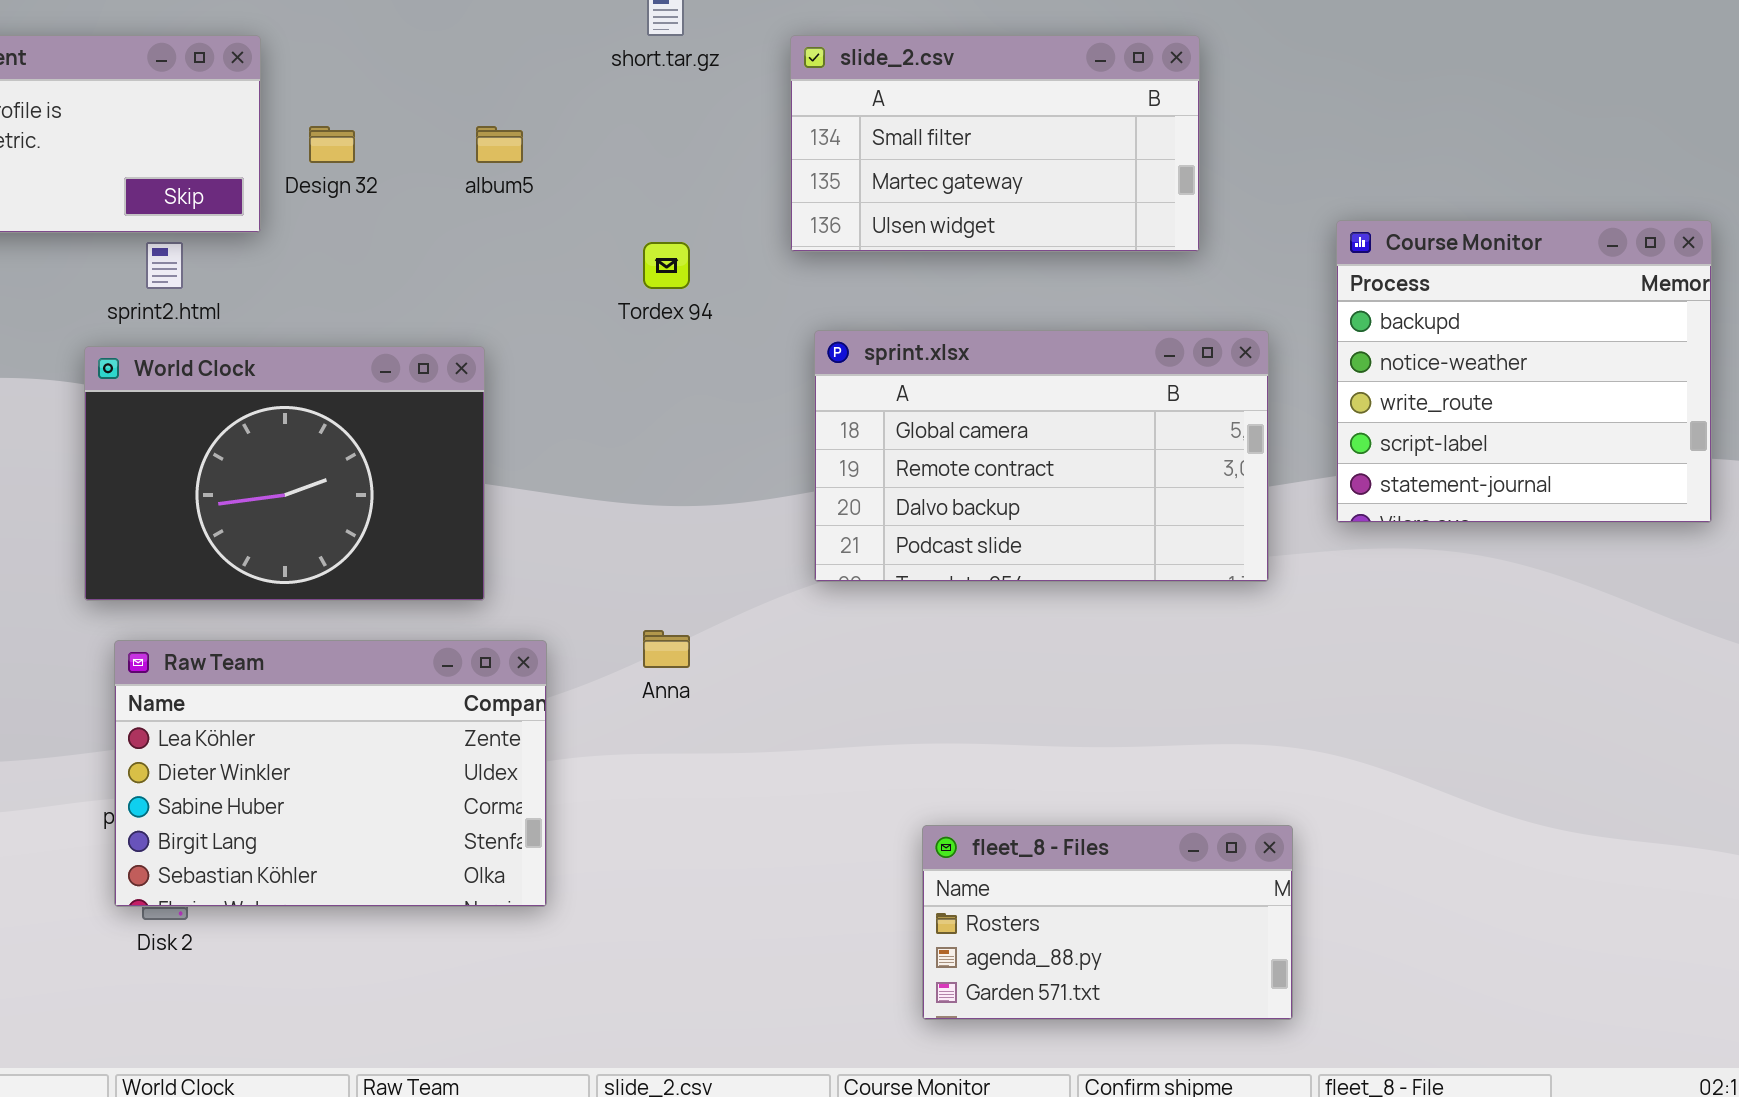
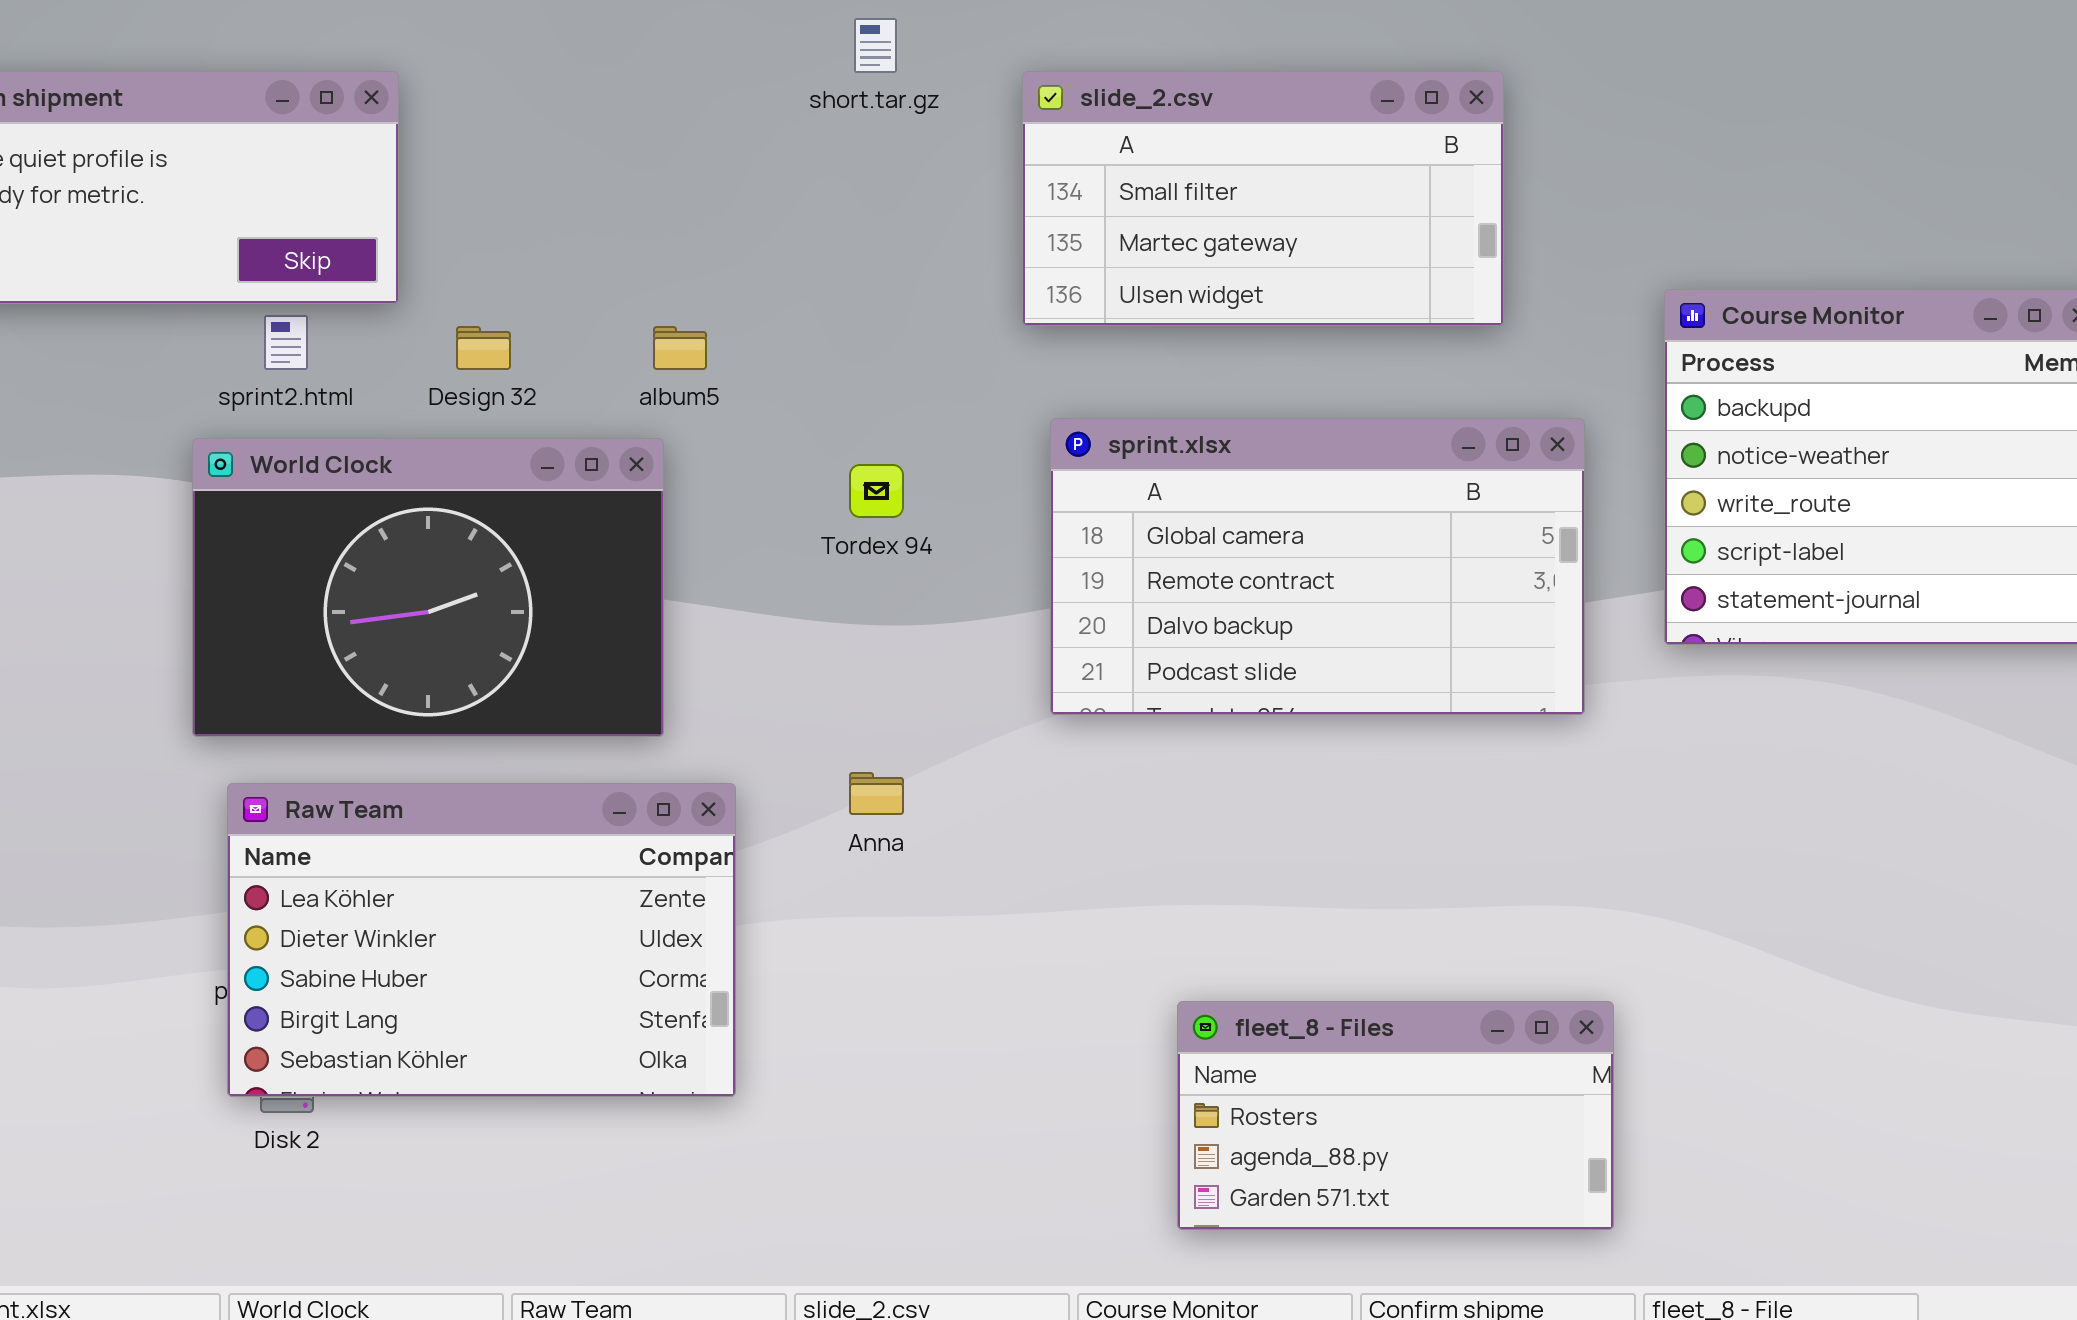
Design 32: [309,126,355,163] -> [456,326,511,370], moved
album5: [476,126,523,163] -> [653,326,707,370], moved
Tordex 94: [643,242,690,289] -> [849,464,904,518], moved

